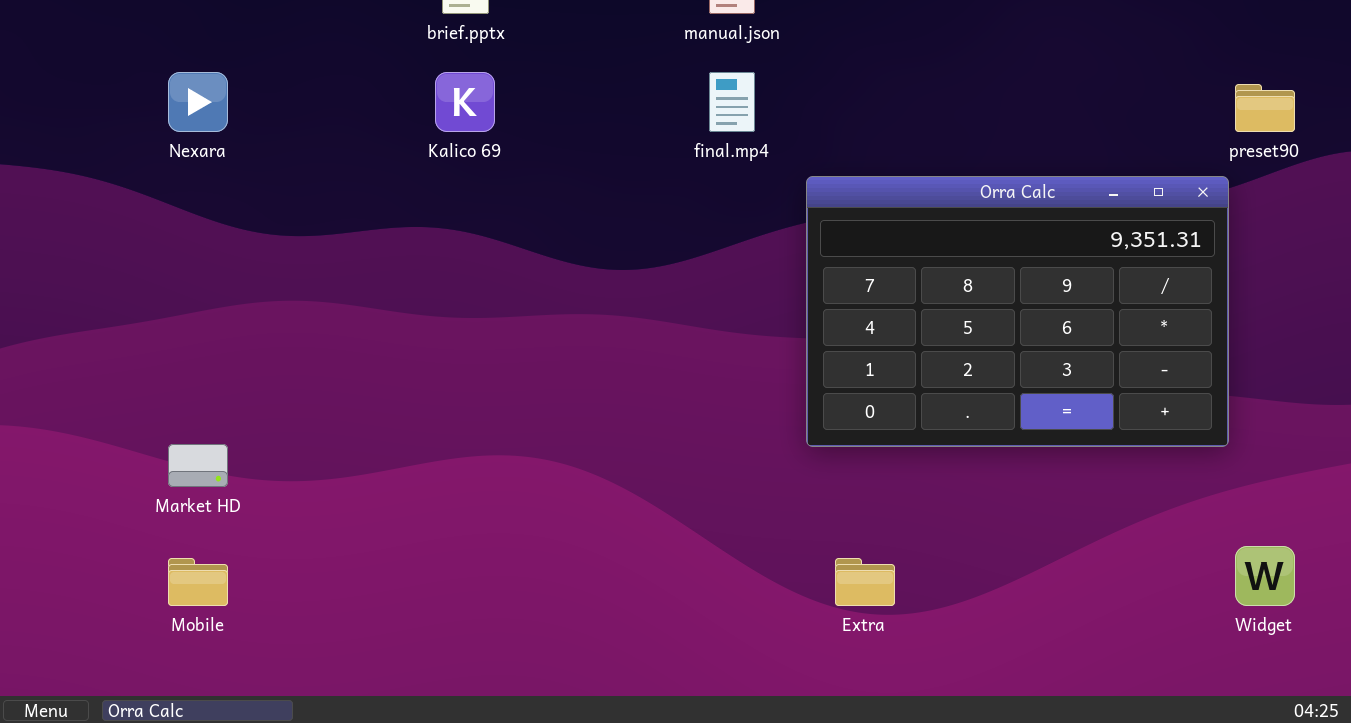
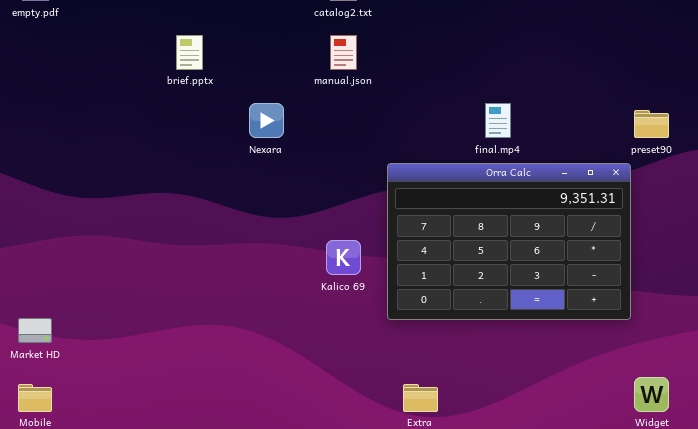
Nexara: [168,72,228,132] -> [249,103,284,138], moved
Kalico 69: [435,72,495,132] -> [326,240,361,275], moved
final.mp4: [709,72,755,132] -> [485,103,511,138], moved

